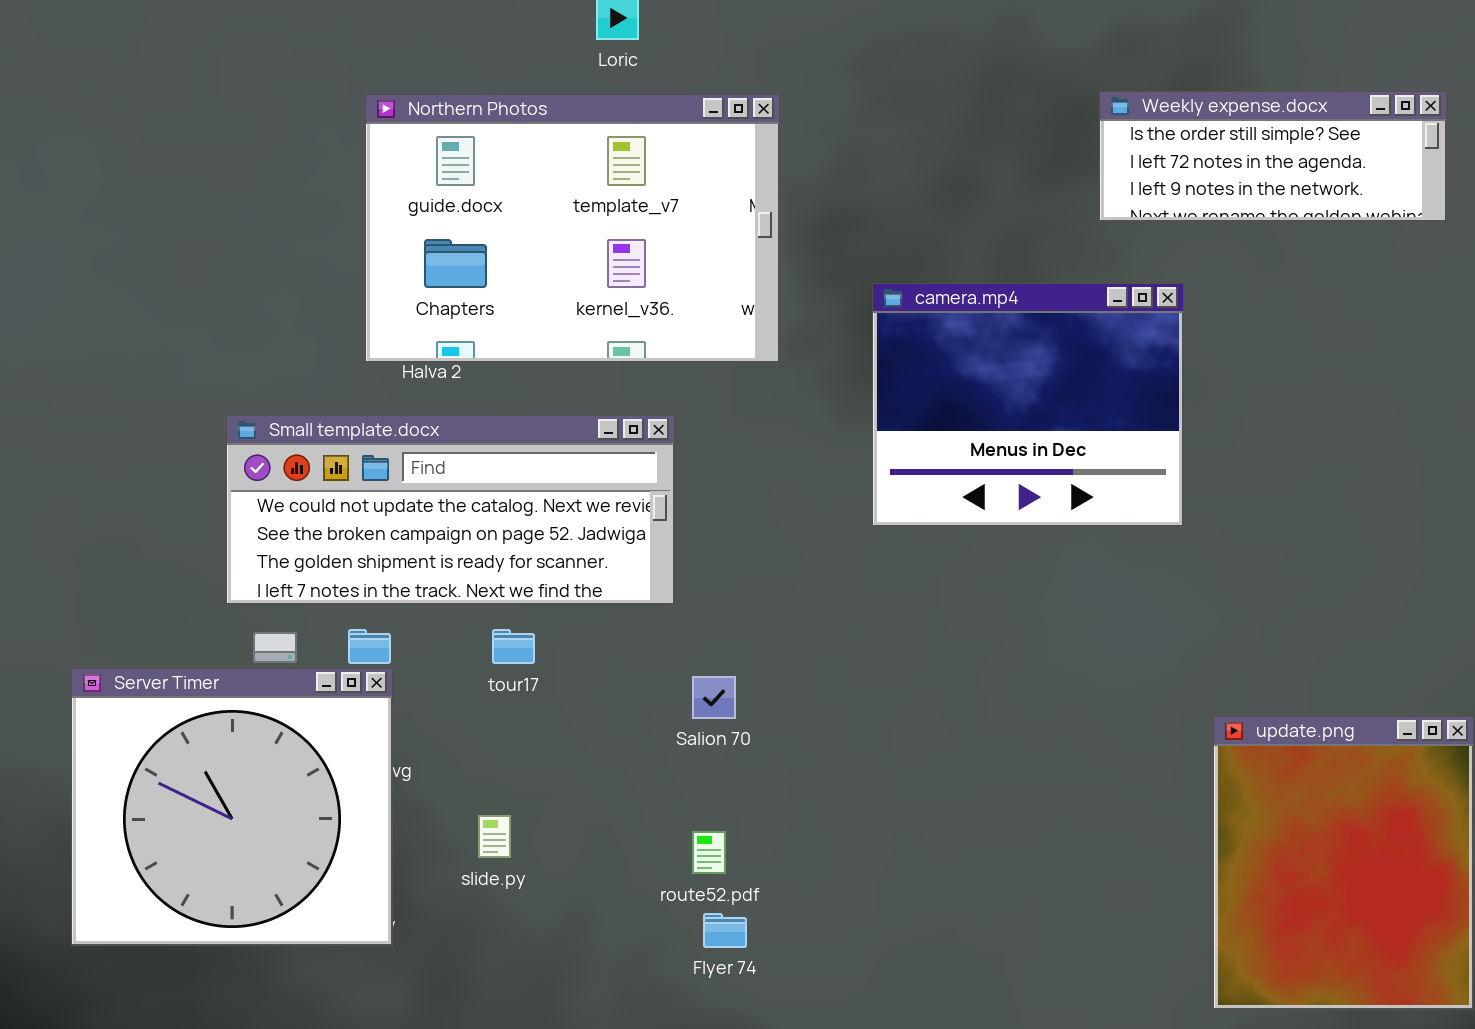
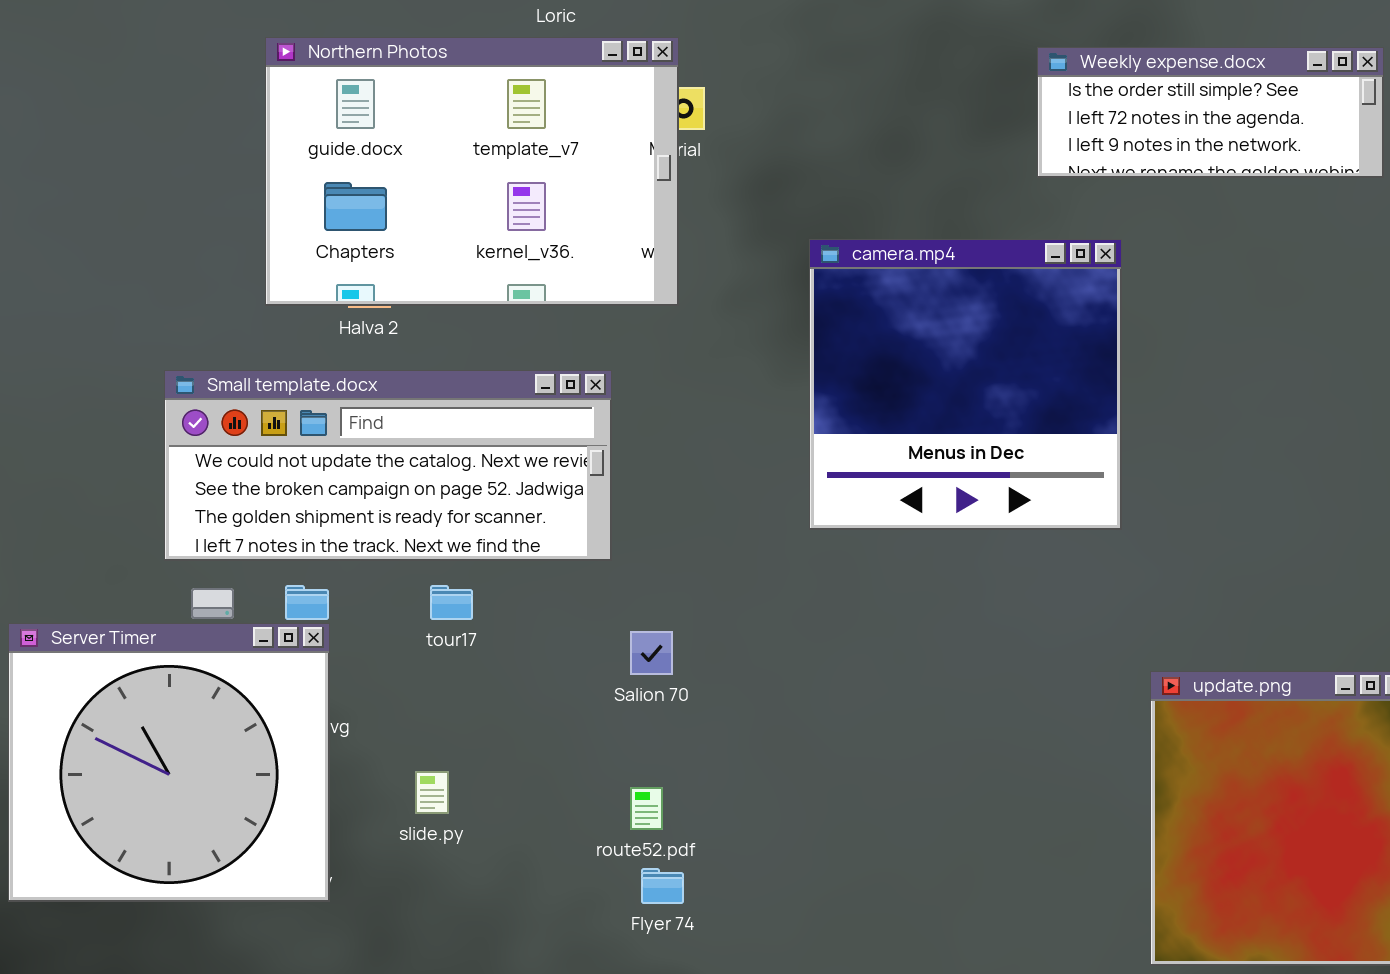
Northern Photos: [365,94,780,363] -> [265,37,679,306], moved
camera.mp4: [872,283,1184,527] -> [809,239,1122,530], resized

